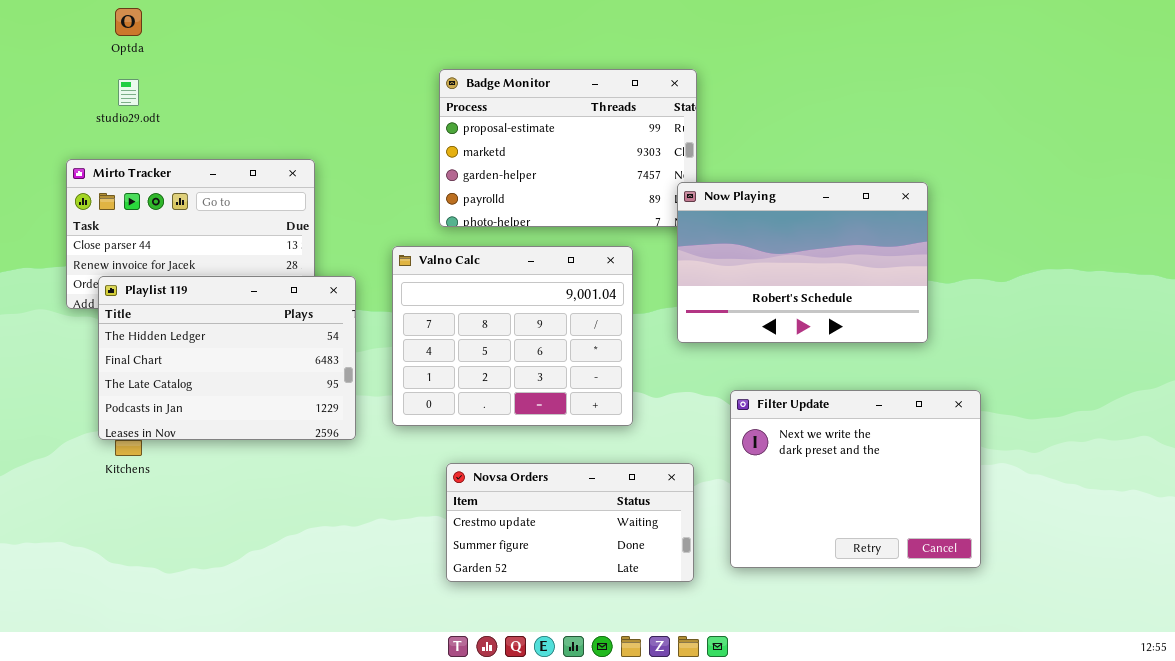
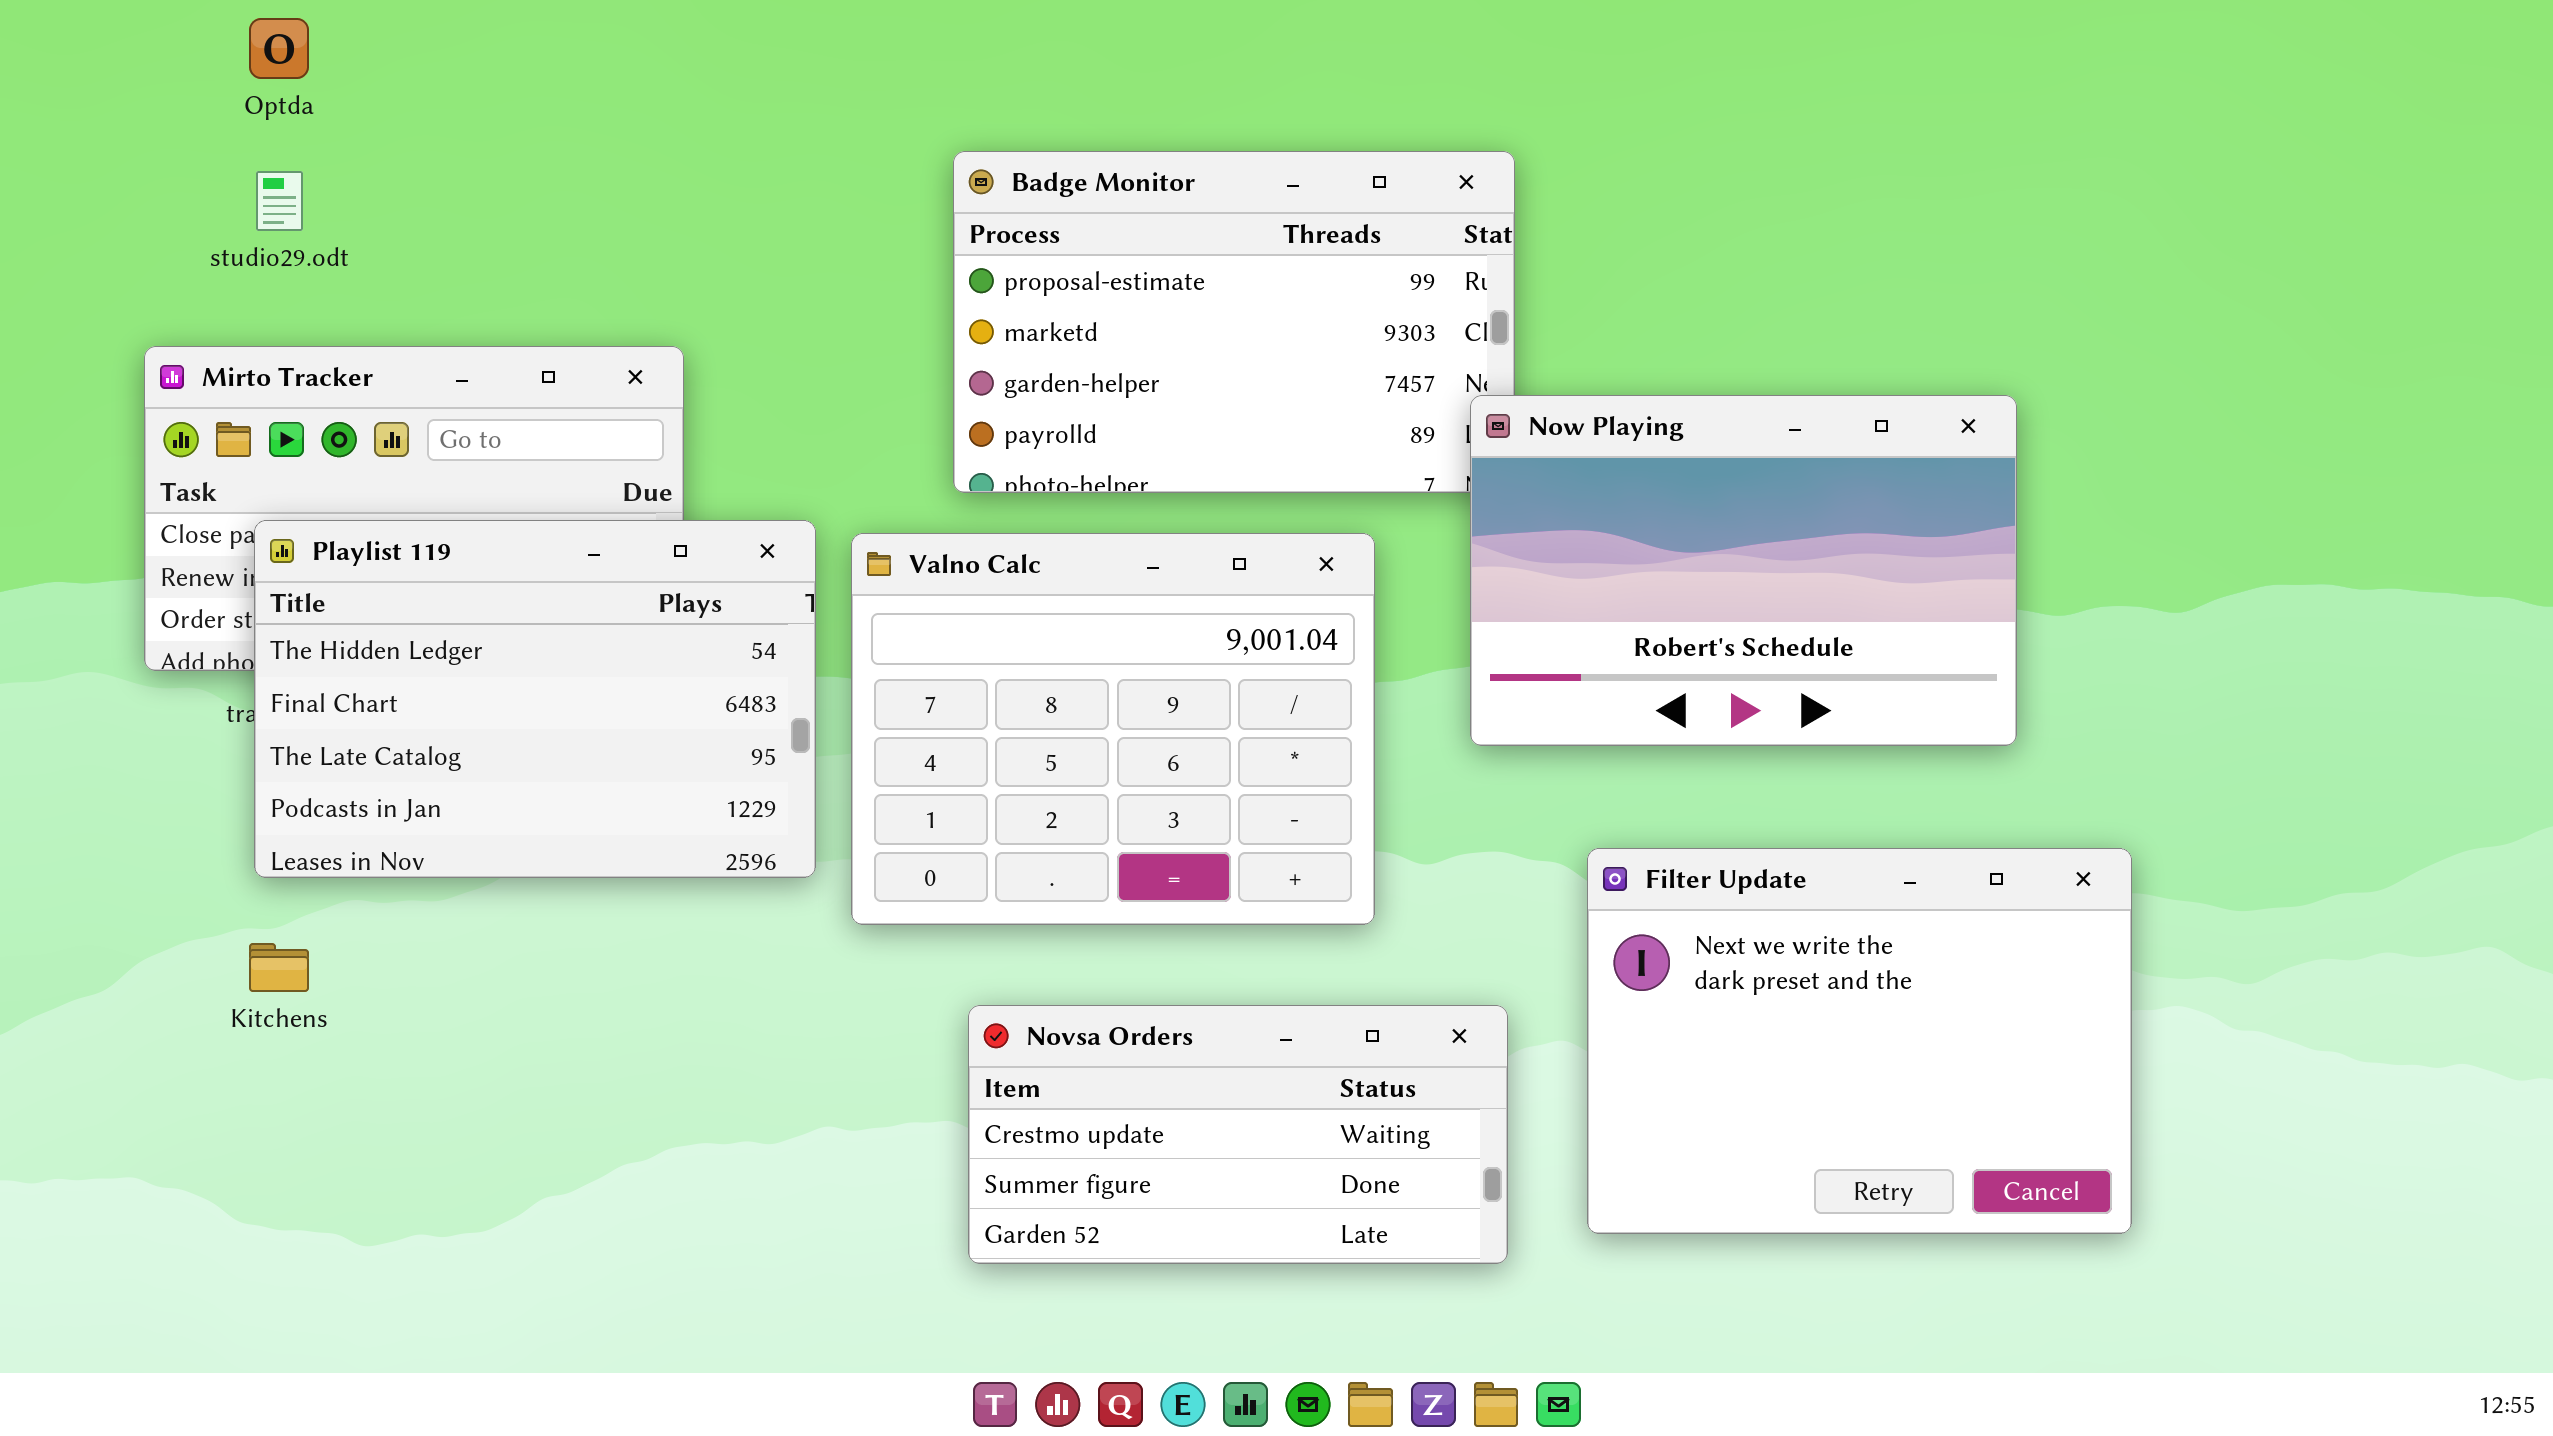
Playlist 119: [98,276,356,440] -> [254,520,816,878], moved

